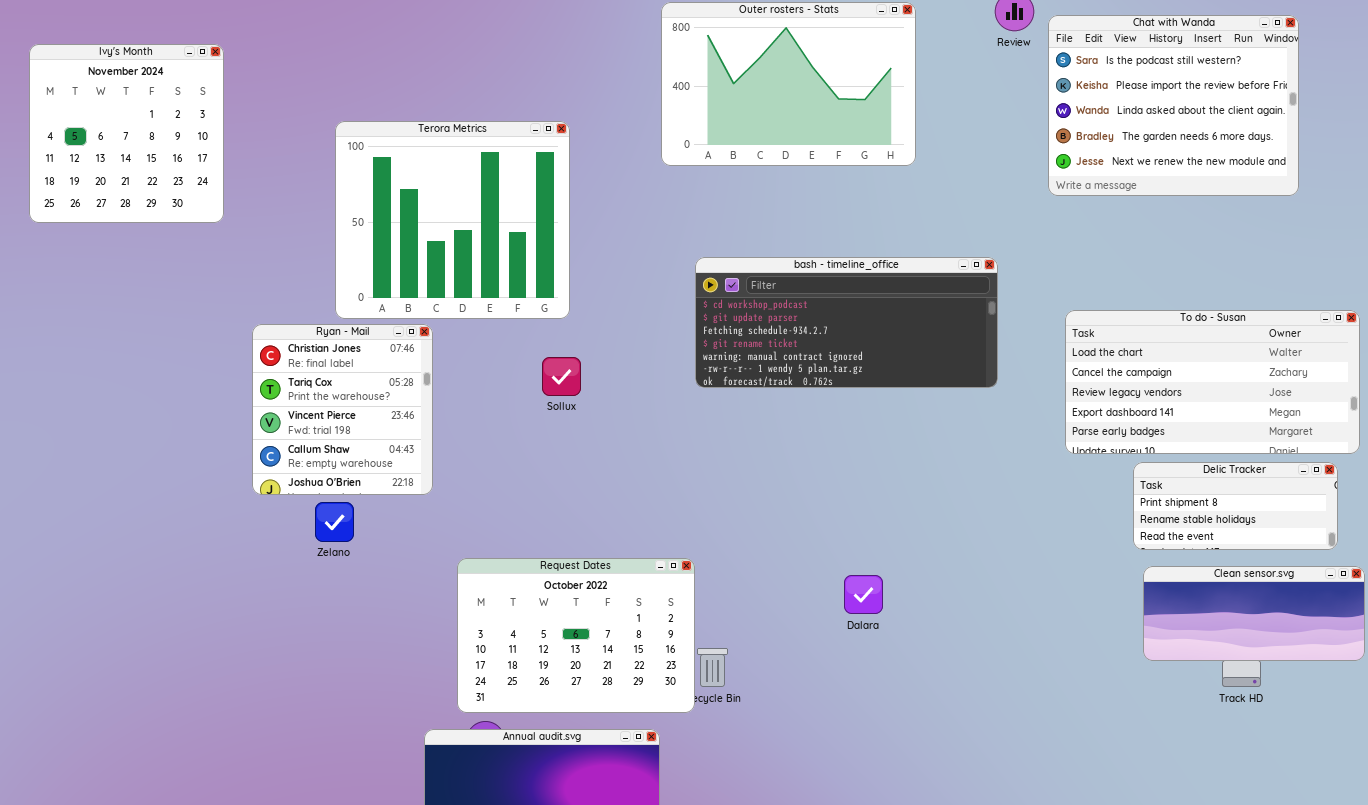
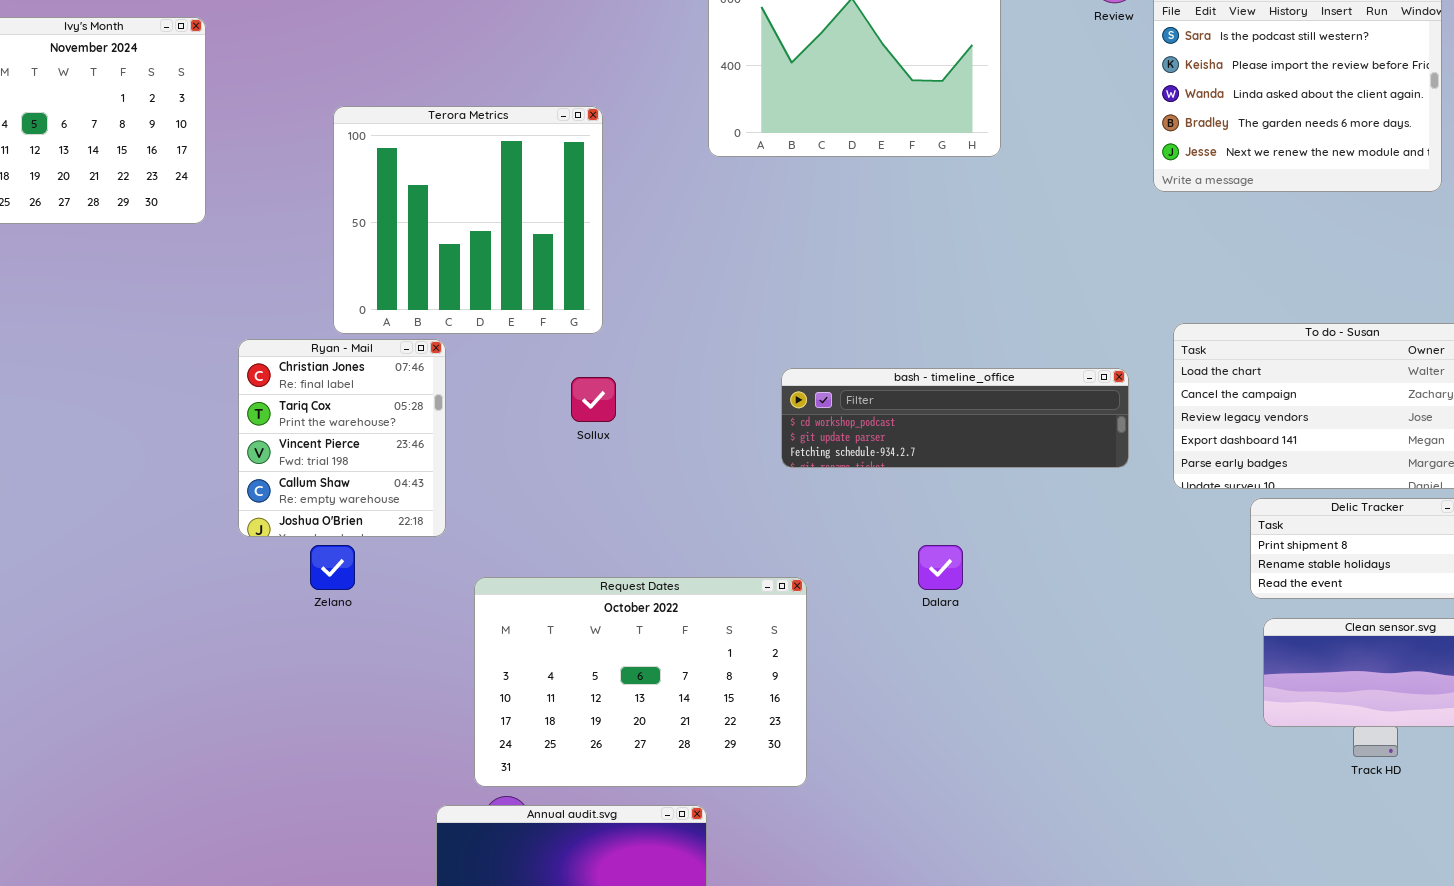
bash - timeline_office: [695,257,998,388] -> [781,368,1129,468], moved, resized
Request Dates: [457,558,695,713] -> [474,577,807,787], resized
Dalara: [844,575,883,614] -> [918,545,963,590], moved

